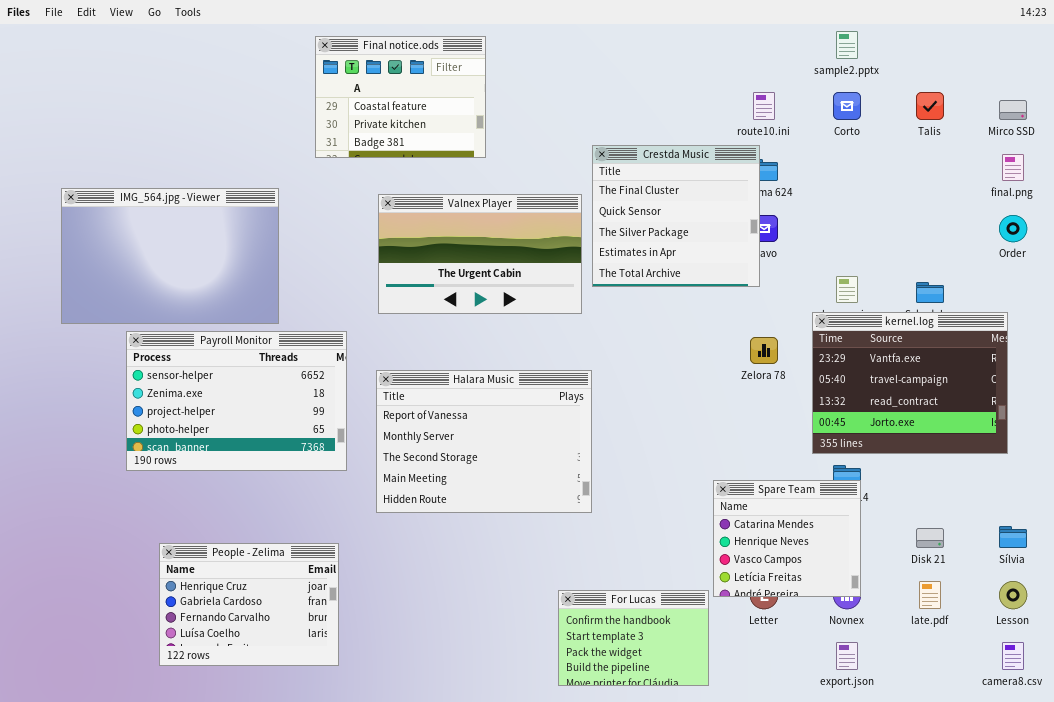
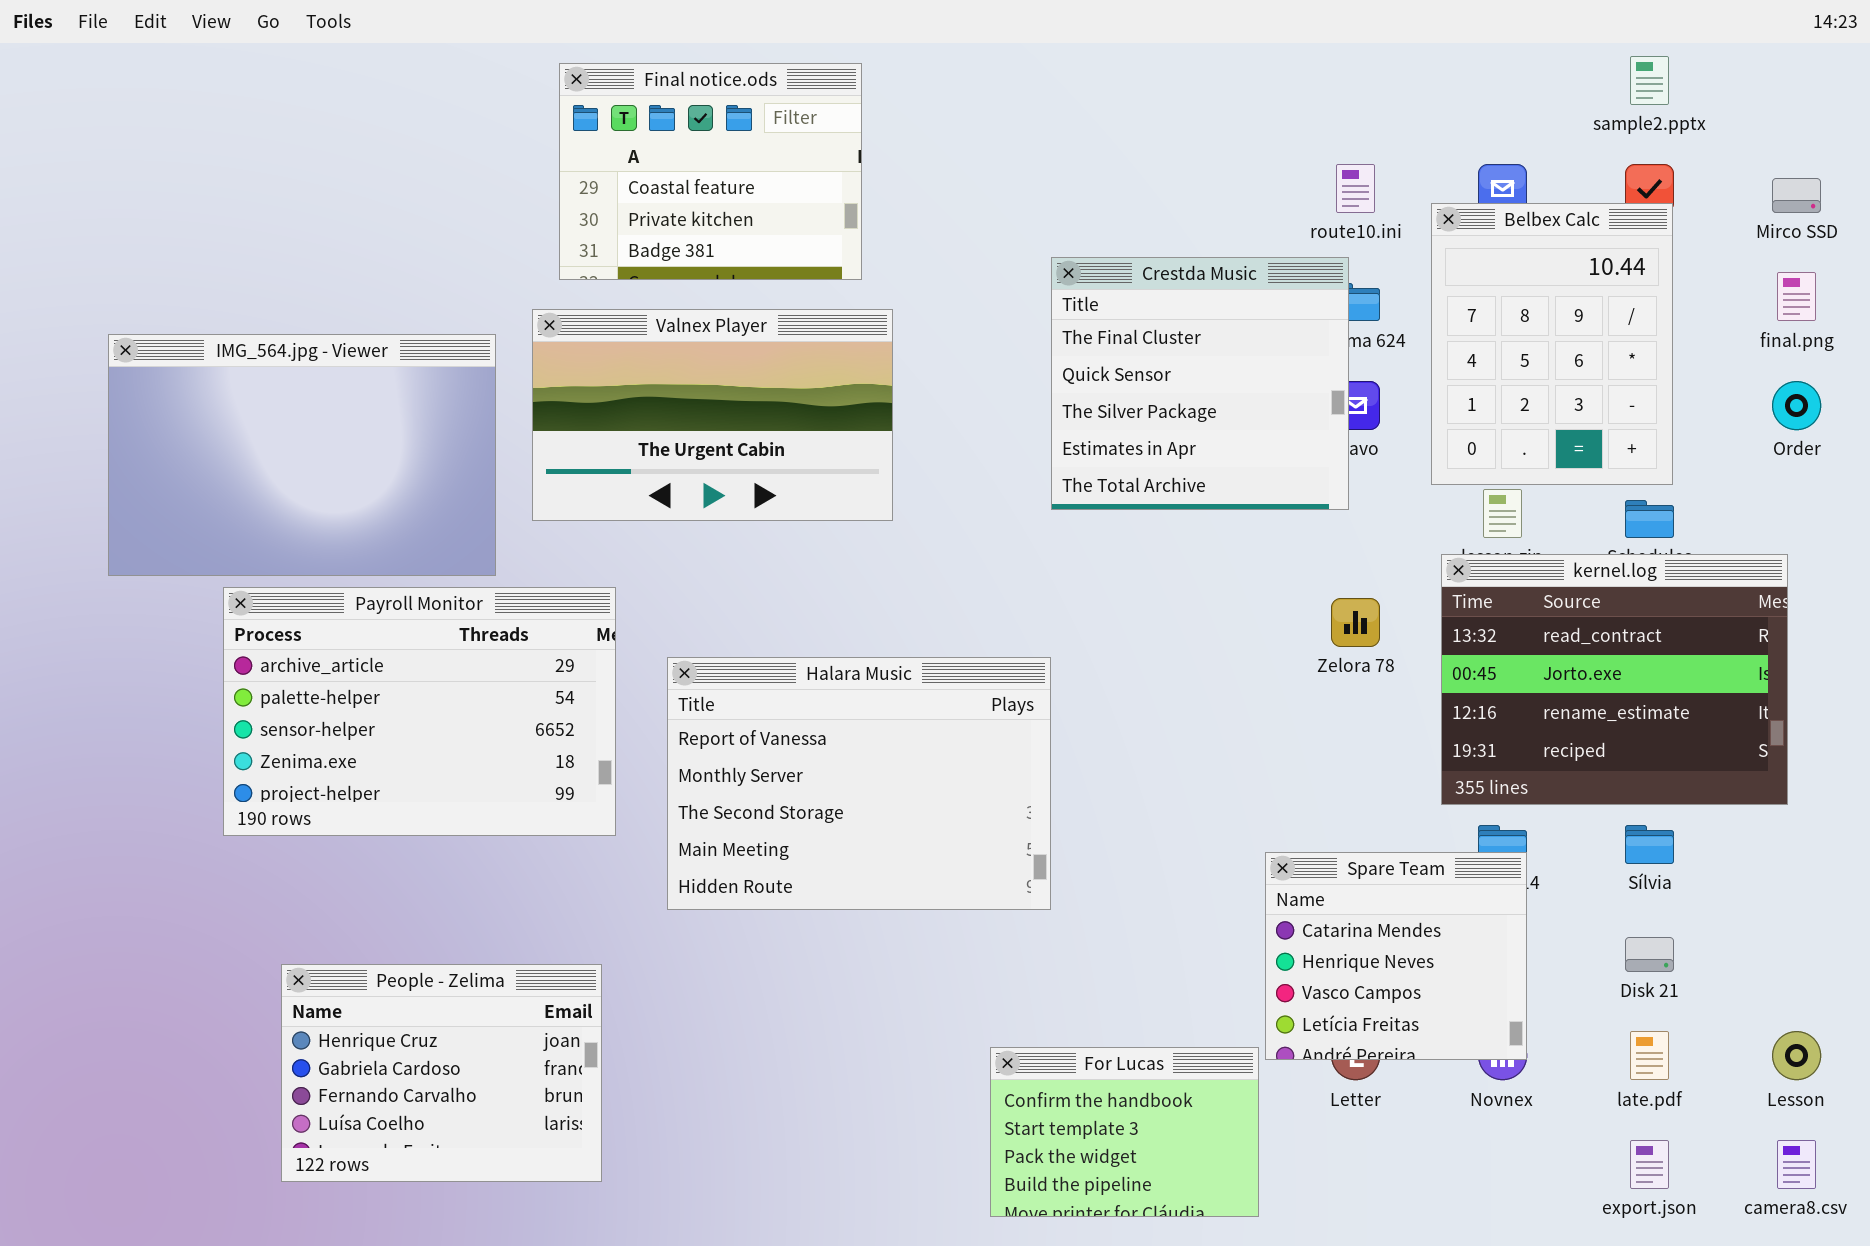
sample2.pptx: [836,31,858,59] -> [1630,56,1669,105], moved
Belbex Calc: none -> [1431,203,1673,485], opened
Valnex Player: [378,194,582,314] -> [532,309,893,521], moved
kernel.log: [812,312,1008,454] -> [1441,554,1788,805], scrolled down 2 rows
Payroll Monitor: [126,331,347,471] -> [223,587,616,836], scrolled up 2 rows
Sílvia: [999,526,1027,548] -> [1625,825,1674,864], moved
export.json: [836,642,858,670] -> [1630,1140,1669,1189], moved

